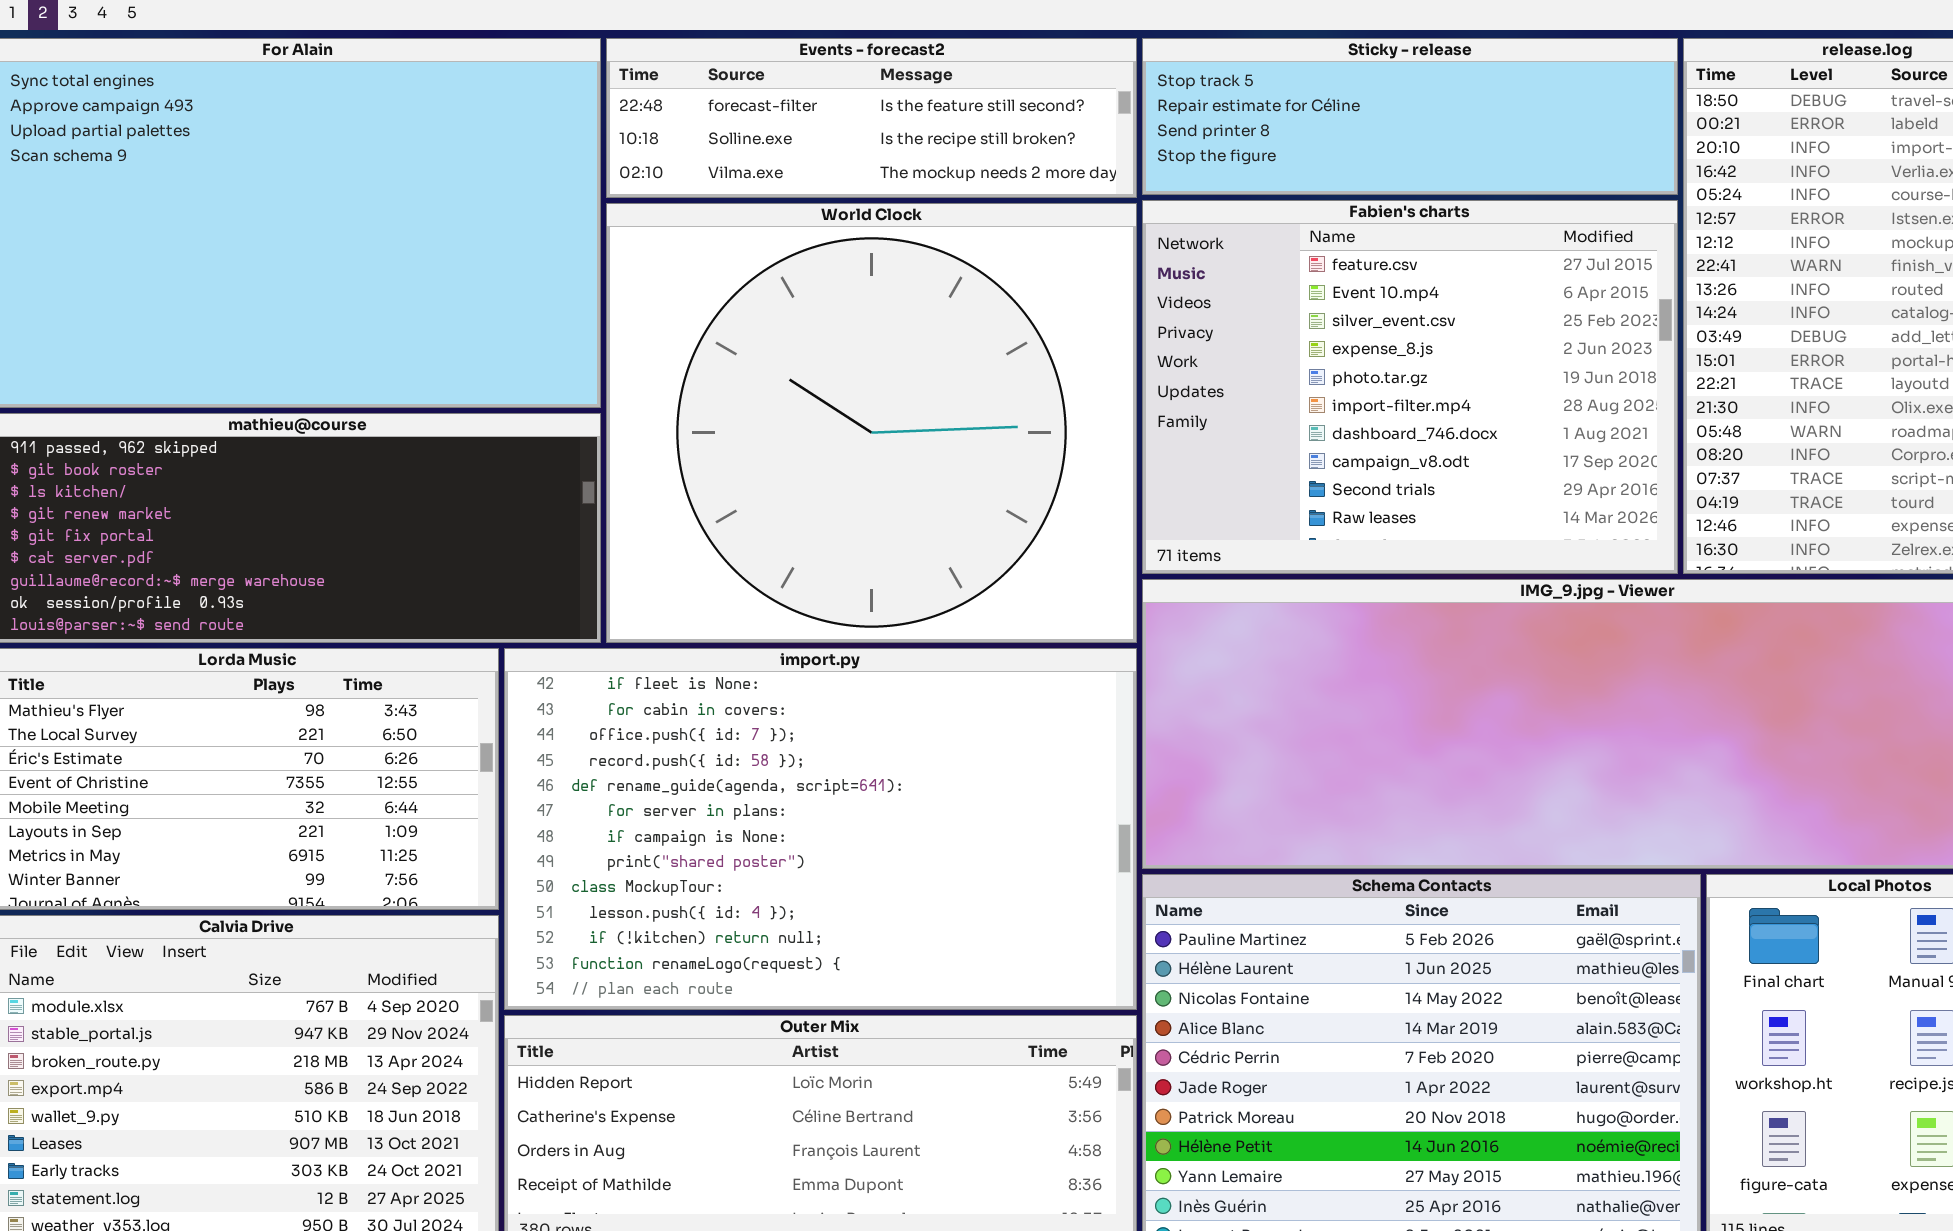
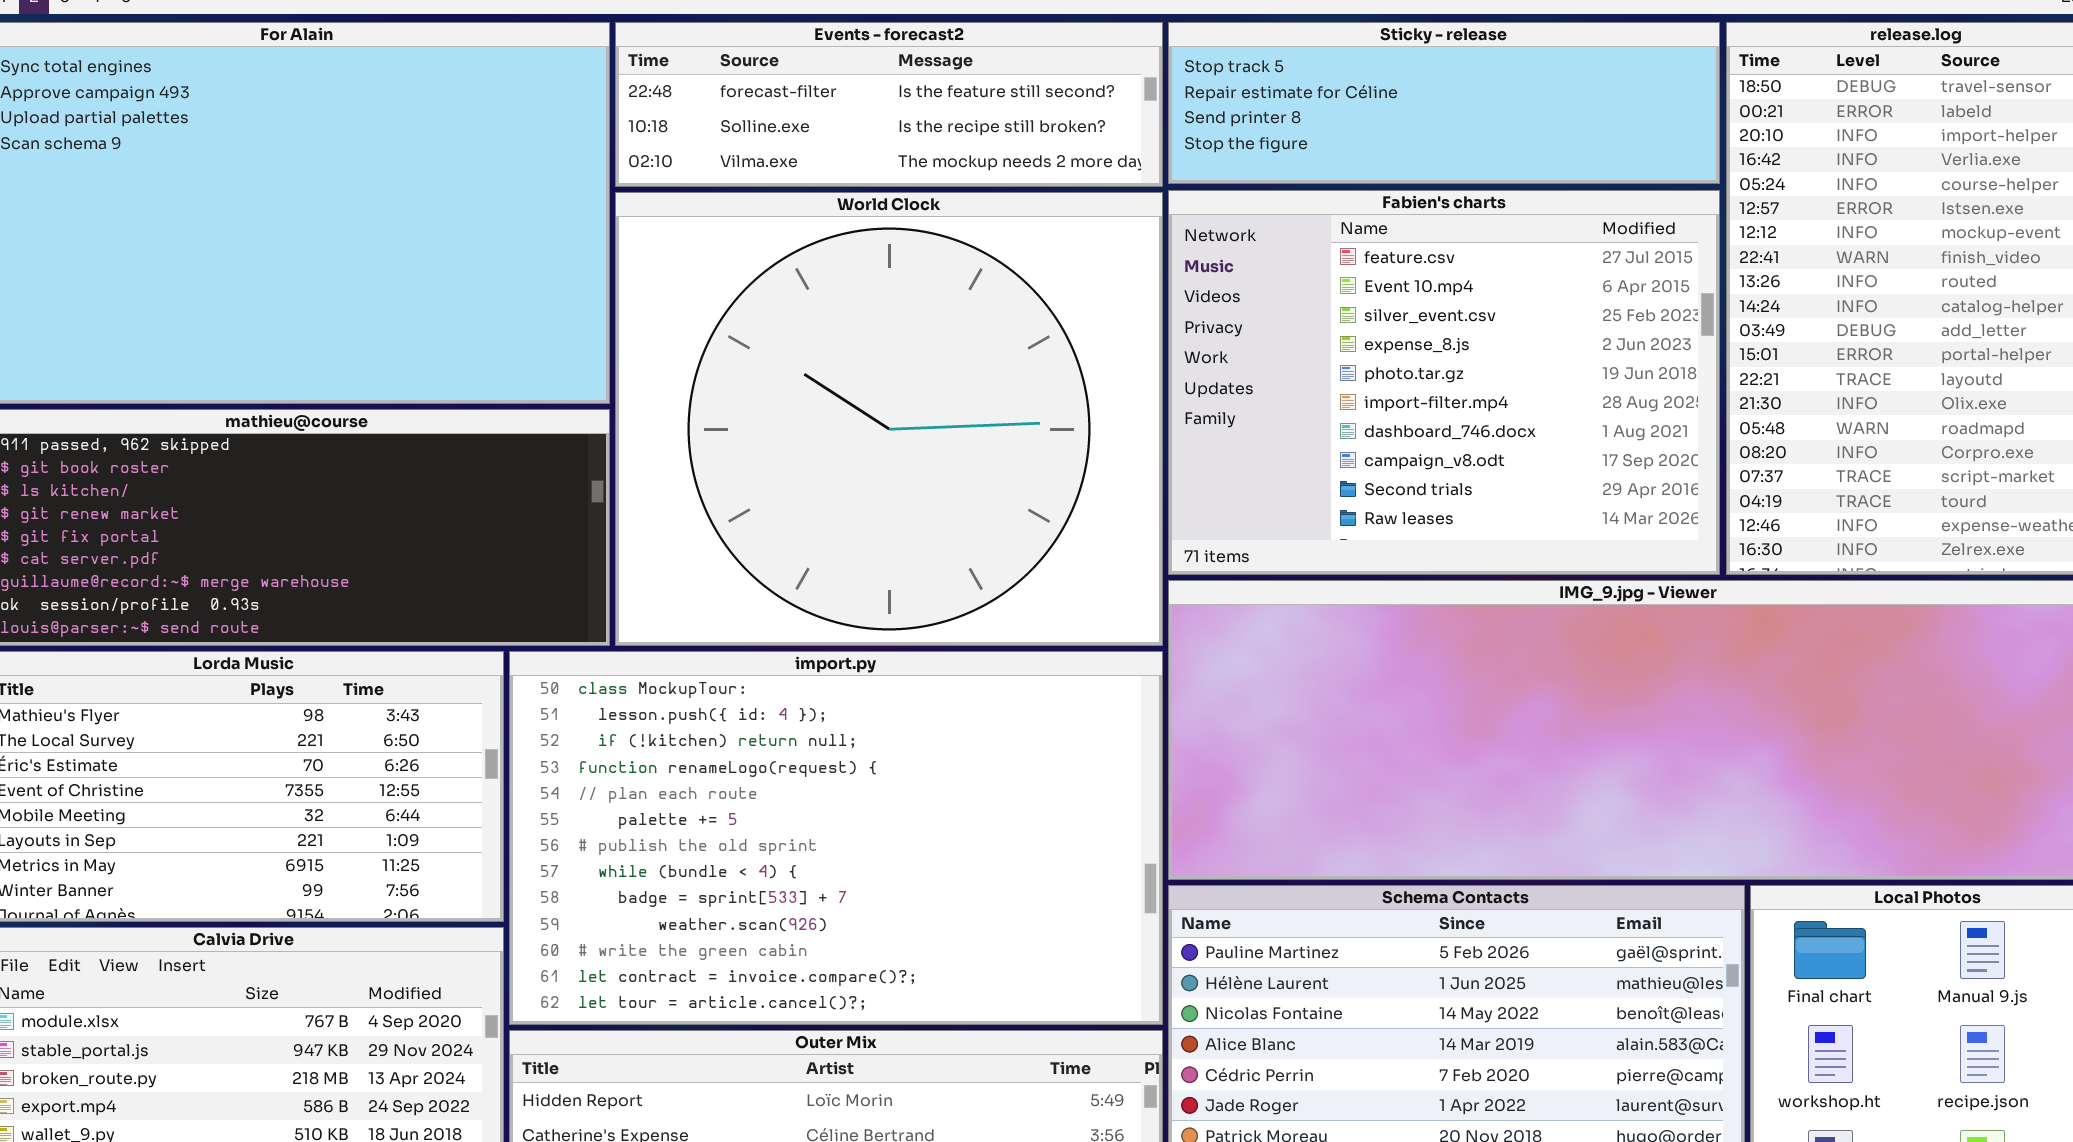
import.py: [504,648,1137,1010] -> [509,651,1163,1025], scrolled down 8 rows

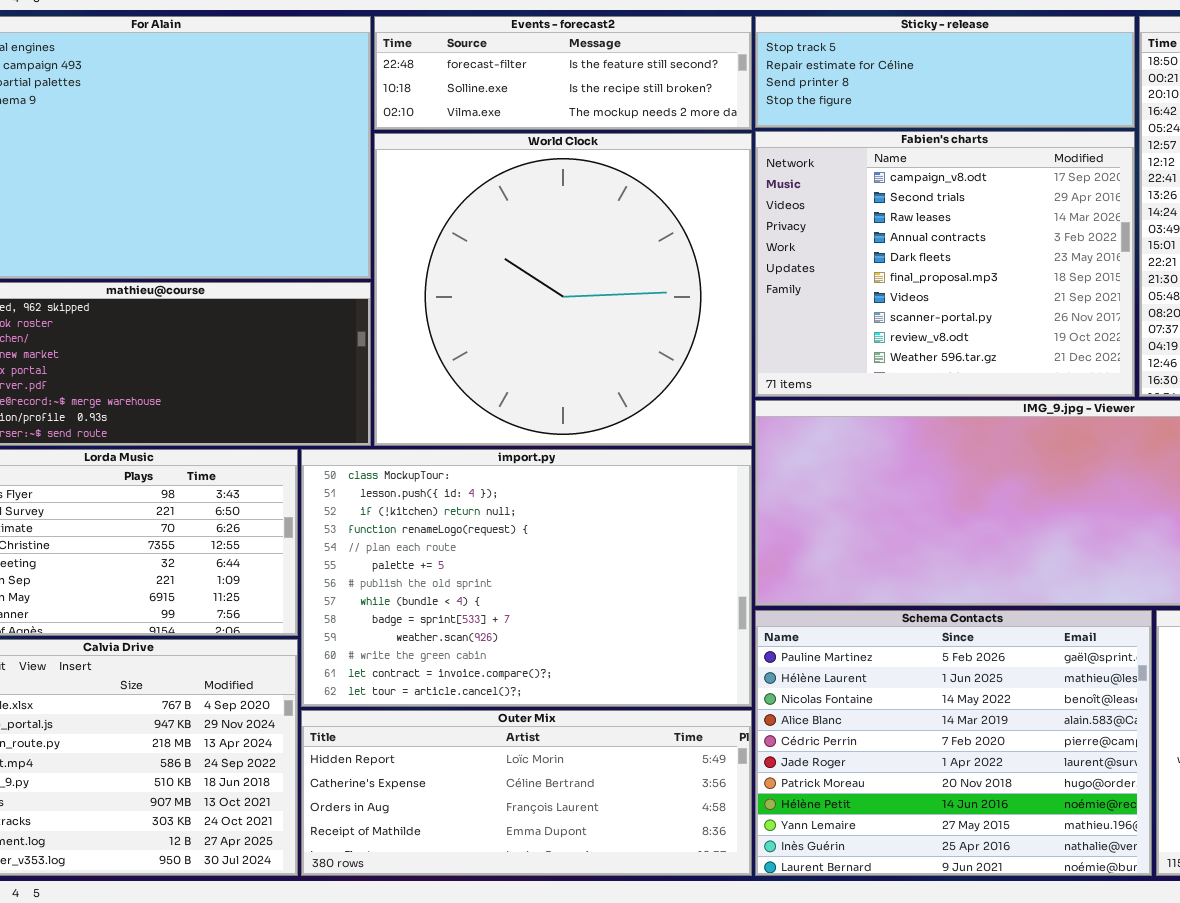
Fabien's charts: [1168,190,1720,575] -> [755,131,1135,397], scrolled down 7 rows

